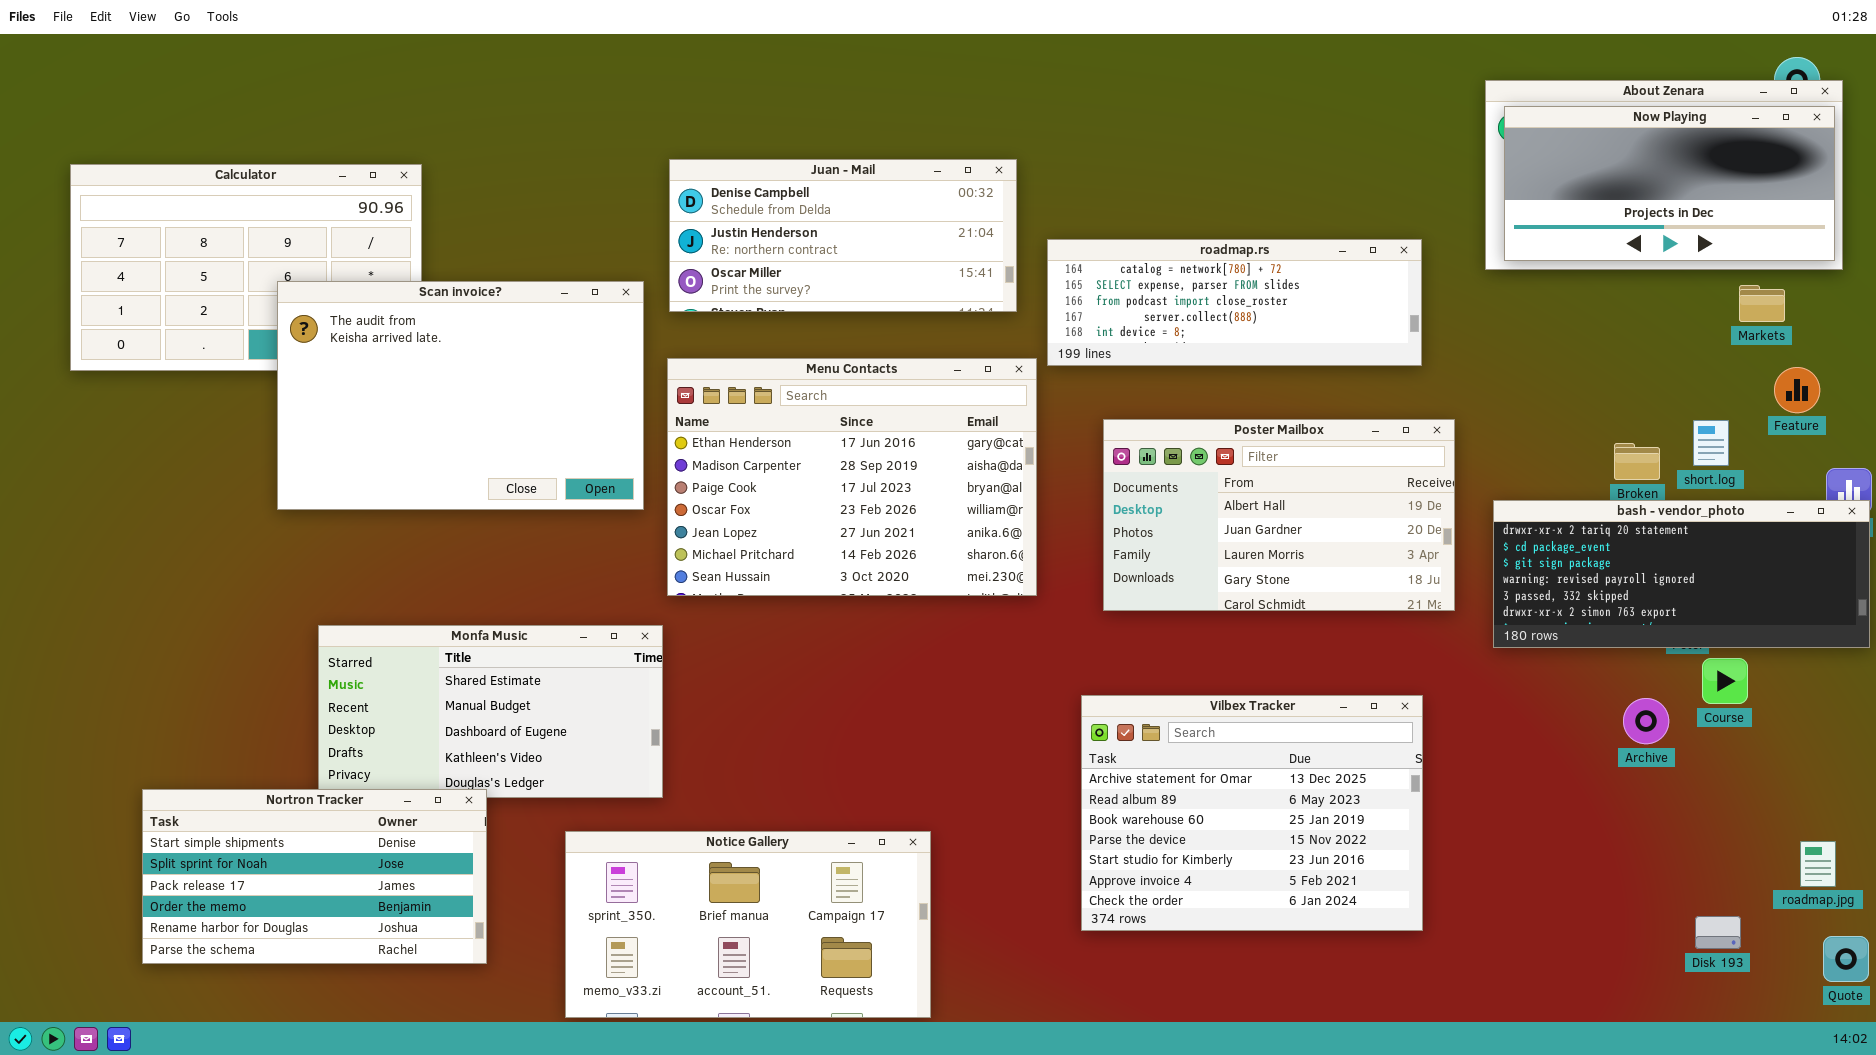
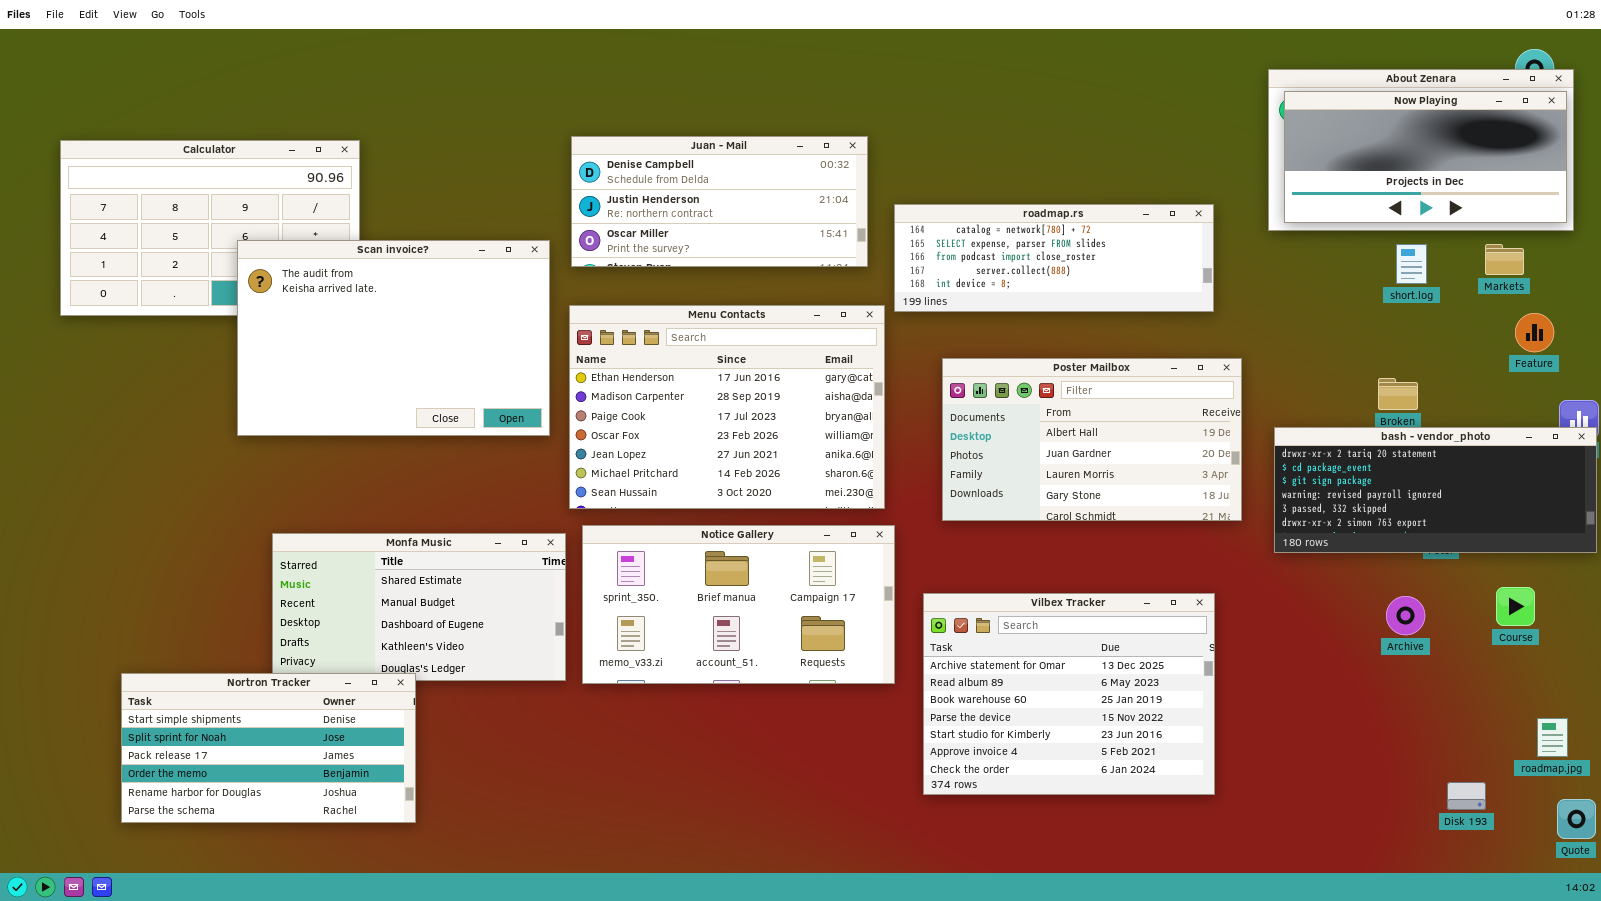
short.log: [1693,420,1729,466] -> [1396,244,1427,284], moved
Course: [1702,658,1748,704] -> [1496,587,1535,626], moved
Notice Gallery: [565,831,931,1018] -> [582,525,895,684], moved

